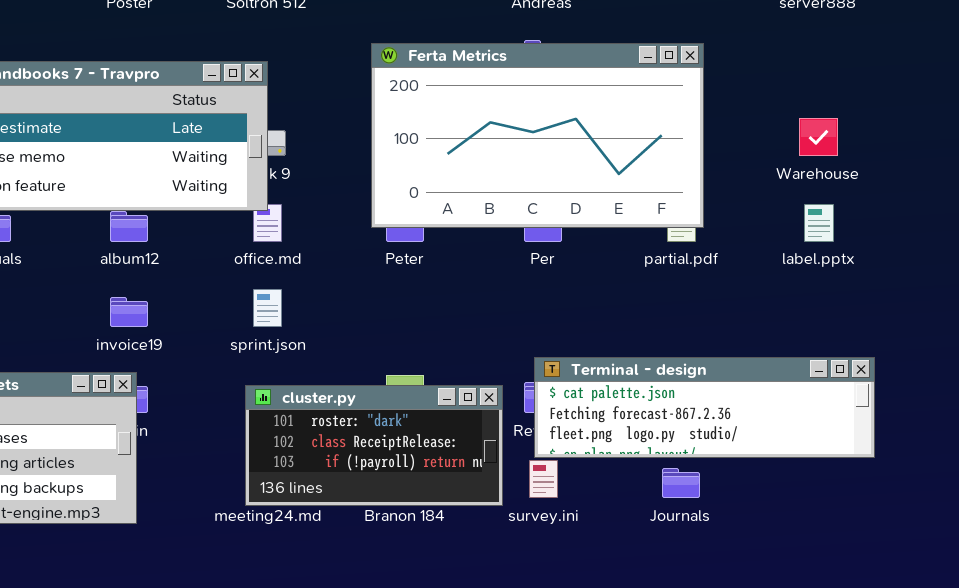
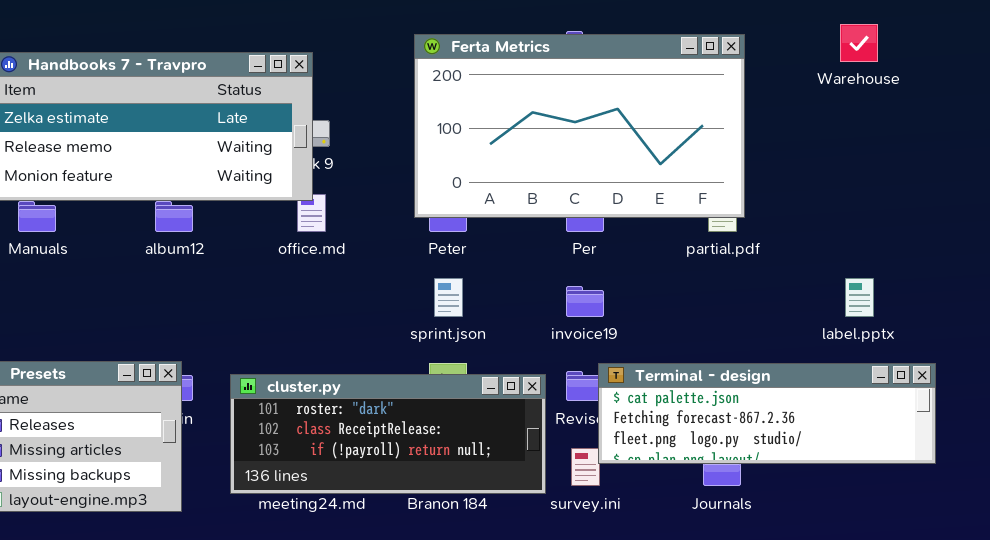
Warehouse: [799,118,838,156] -> [840,24,878,62], moved
label.pptx: [804,204,834,242] -> [845,278,874,317], moved
sprint.json: [253,289,282,327] -> [434,278,463,317], moved
invoice19: [110,297,148,327] -> [566,286,604,317], moved
Terminal - design: [534,357,875,458] -> [598,363,936,464], moved
cluster.py: [245,385,503,506] -> [230,374,546,494], resized

